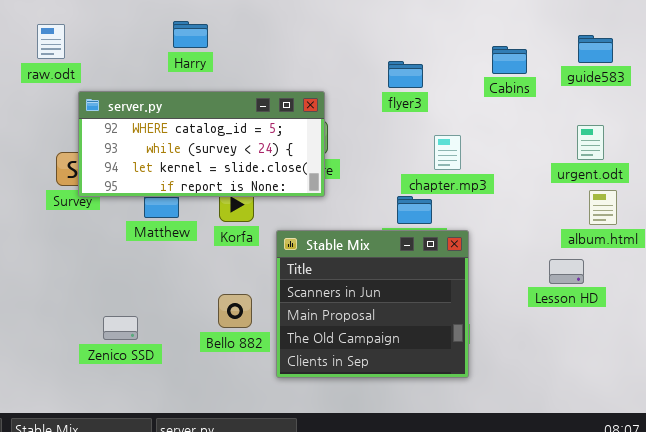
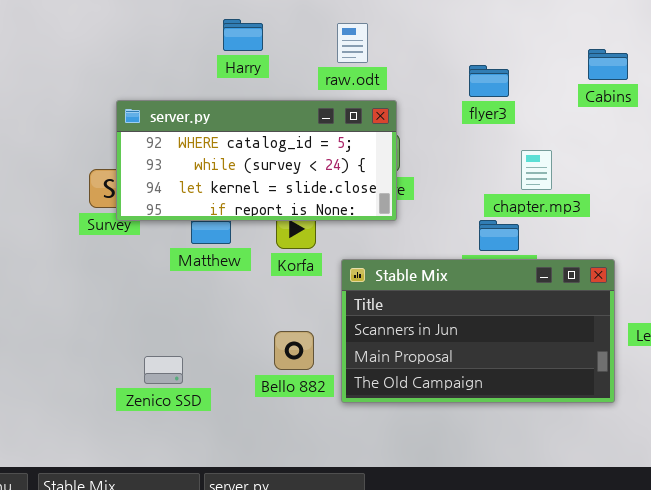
raw.odt: [37,24,65,59] -> [337,23,368,63], moved
Stable Mix: [276,230,469,378] -> [341,259,615,403], resized

